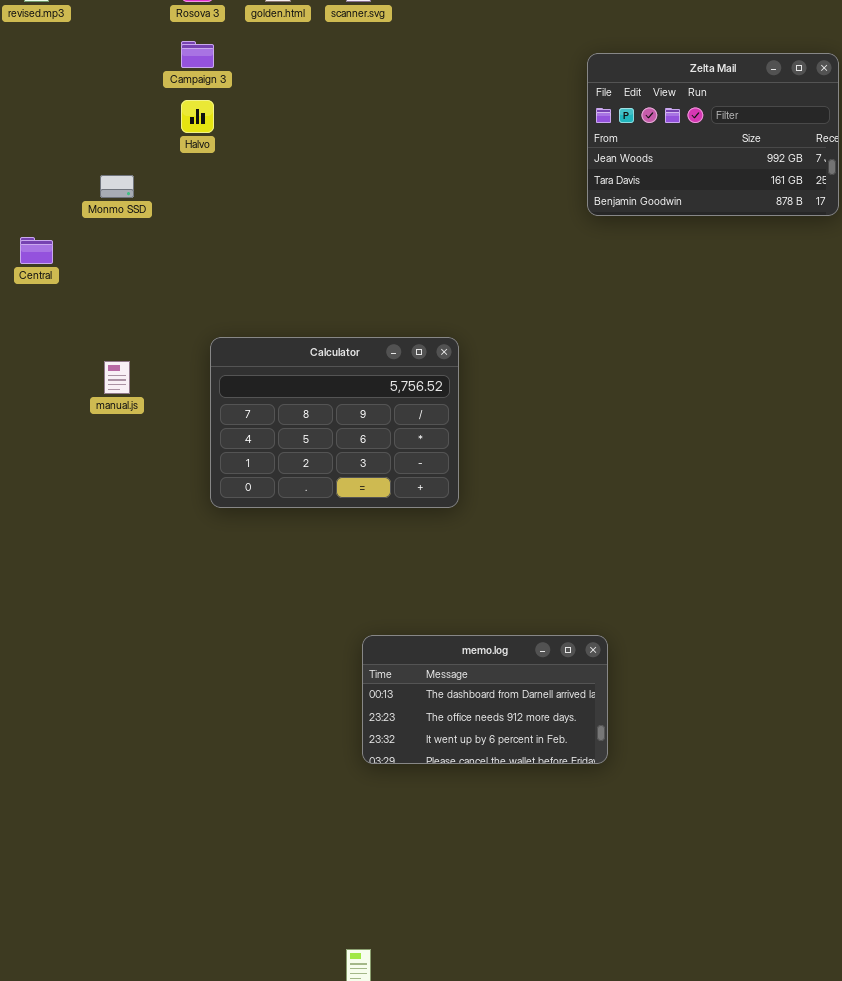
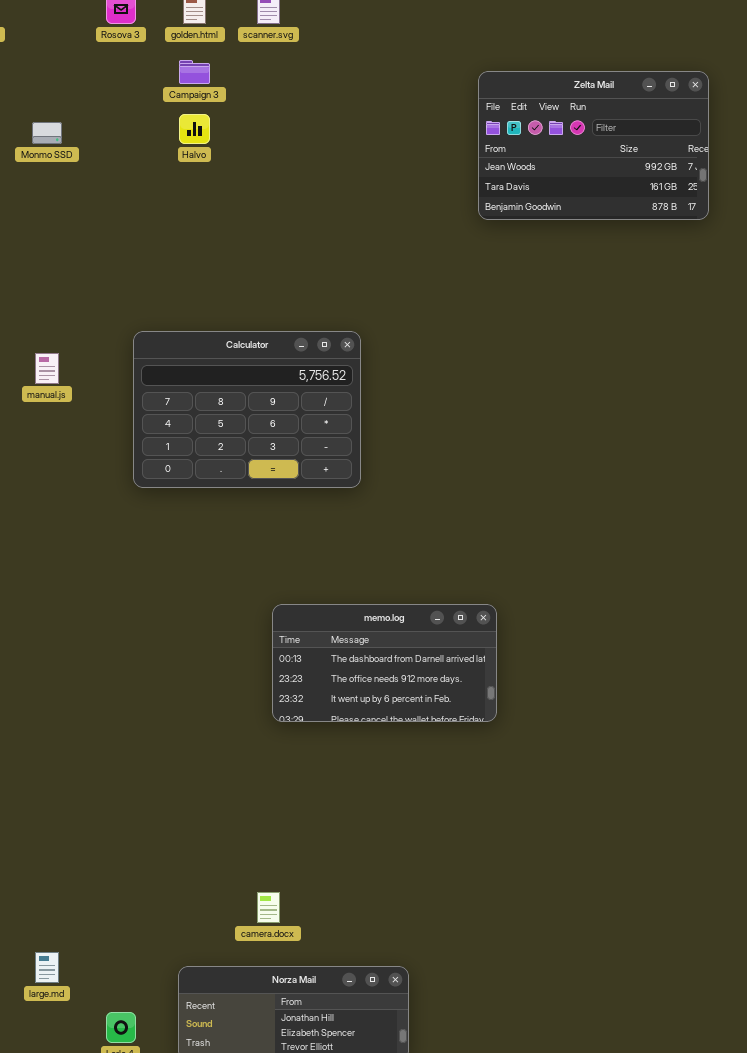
Campaign 3: [181,41,214,68] -> [179,60,210,84], moved
Halvo: [181,100,214,133] -> [179,114,210,144], moved
Monmo SSD: [100,175,134,198] -> [32,122,62,144], moved

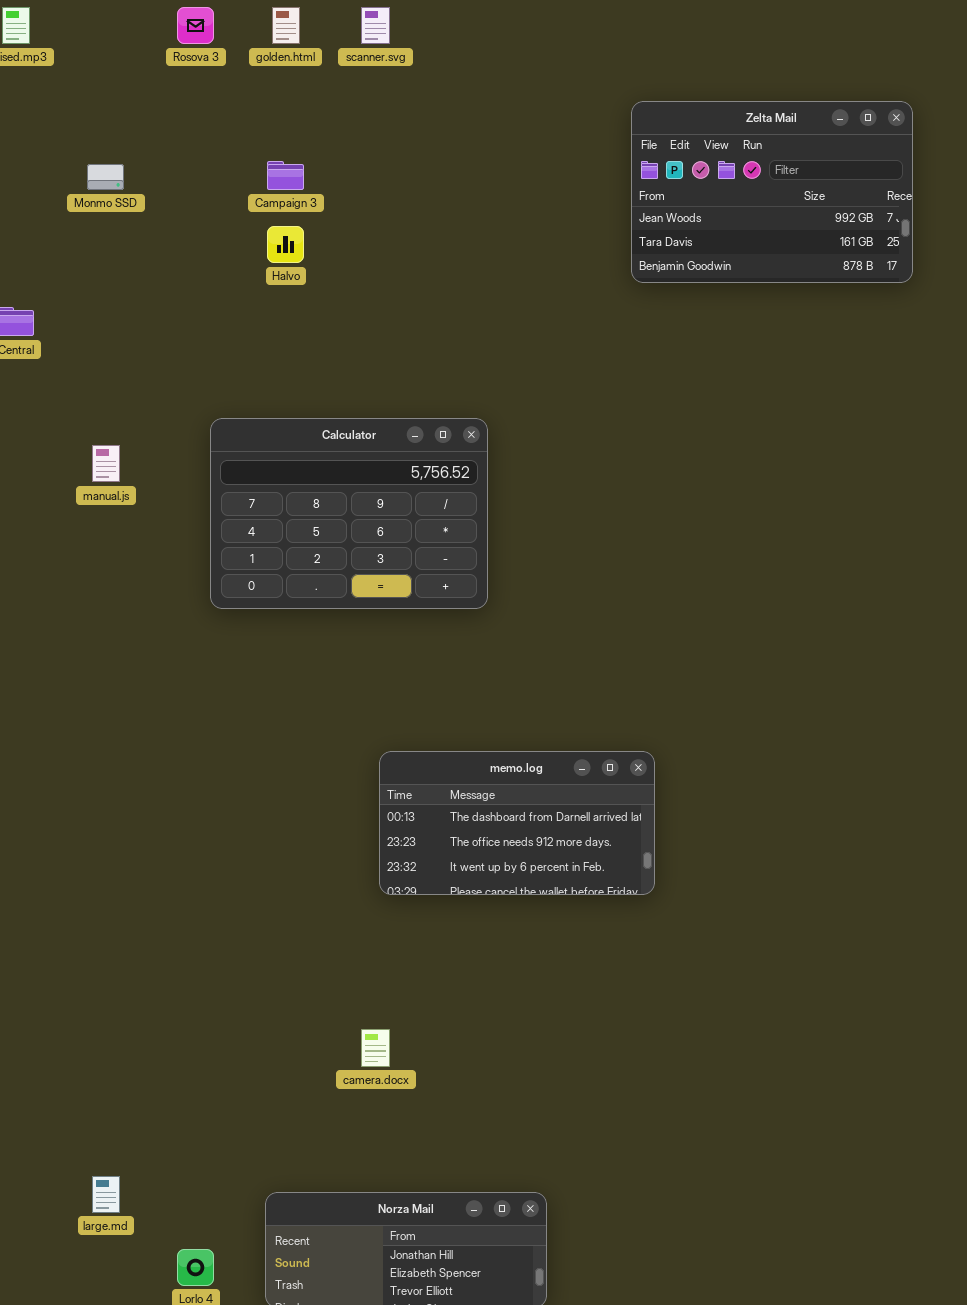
Campaign 3: [179,60,210,84] -> [267,161,304,190], moved
Halvo: [179,114,210,144] -> [267,226,304,263], moved
camera.docx: [257,892,280,923] -> [361,1029,390,1067], moved

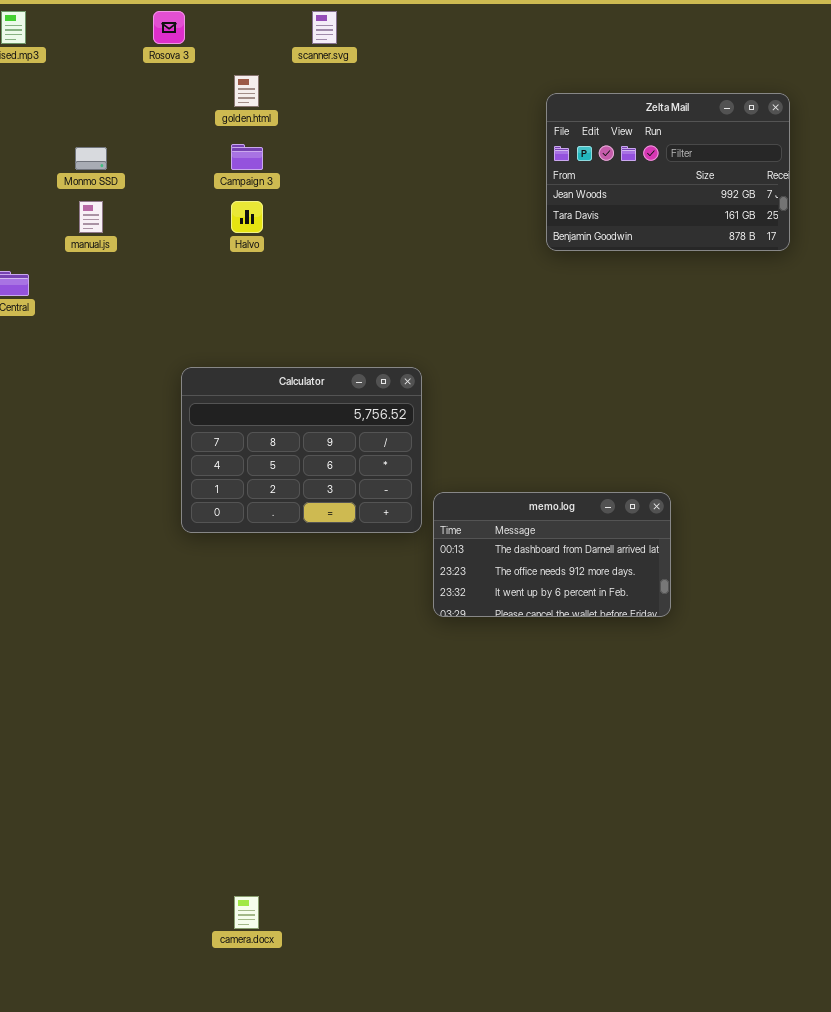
golden.html: [272,7,300,44] -> [234,75,259,107], moved
manual.js: [92,445,120,482] -> [79,201,103,233], moved
memo.log: [379,751,655,895] -> [433,492,671,617], moved
camera.docx: [361,1029,390,1067] -> [234,896,259,929], moved

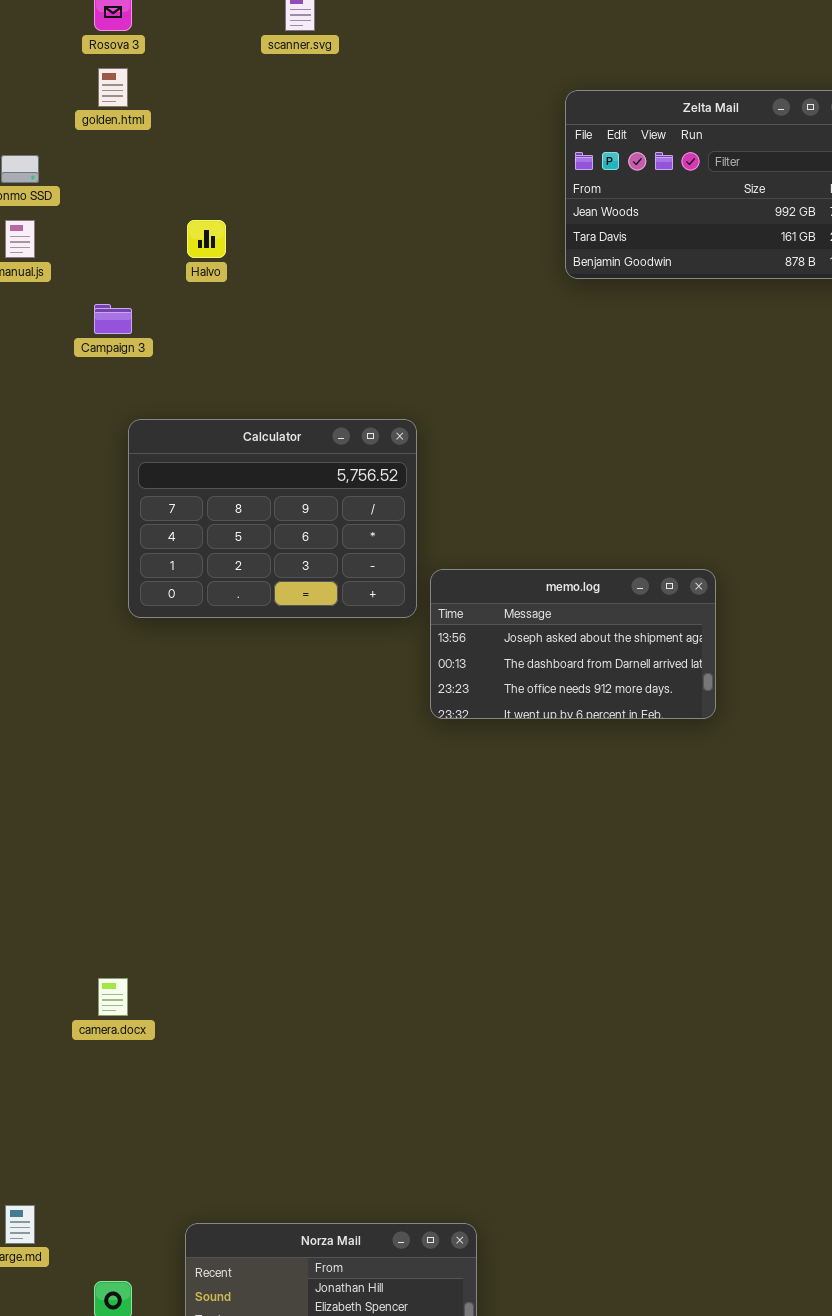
golden.html: [234,75,259,107] -> [98,68,128,107], moved
Campaign 3: [231,144,263,170] -> [94,304,132,334], moved
memo.log: [433,492,671,617] -> [430,569,716,719], scrolled up 1 row
camera.docx: [234,896,259,929] -> [98,978,128,1016], moved

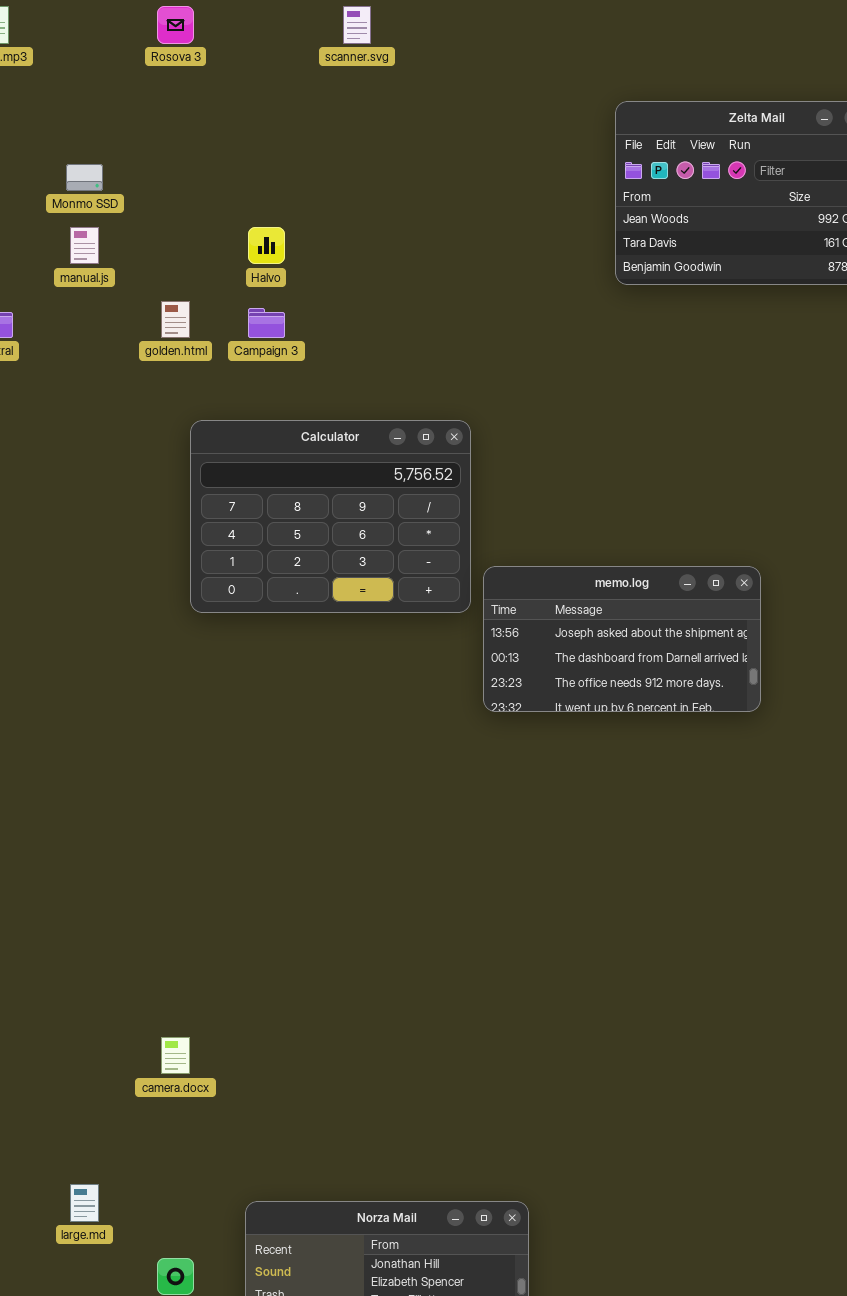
golden.html: [98,68,128,107] -> [161,301,190,338], moved
Campaign 3: [94,304,132,334] -> [248,308,285,338], moved
camera.docx: [98,978,128,1016] -> [161,1037,190,1074], moved

